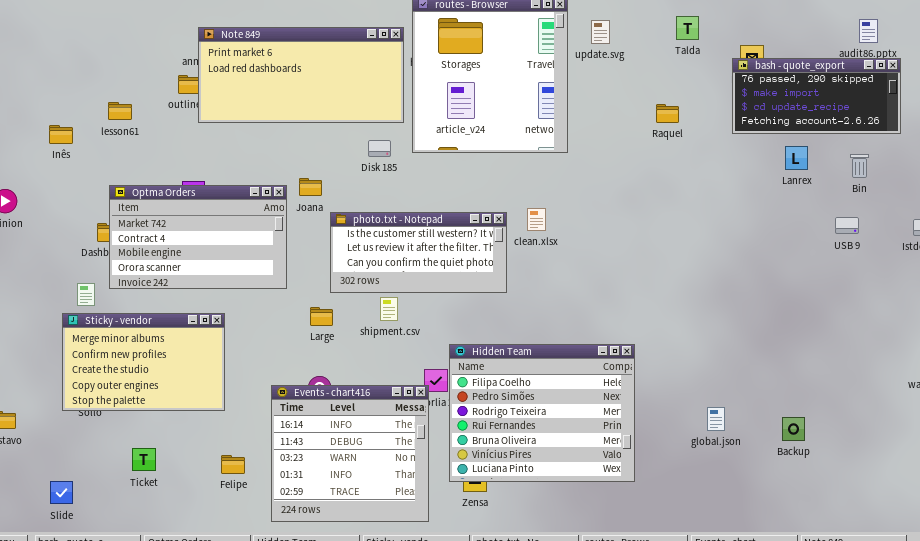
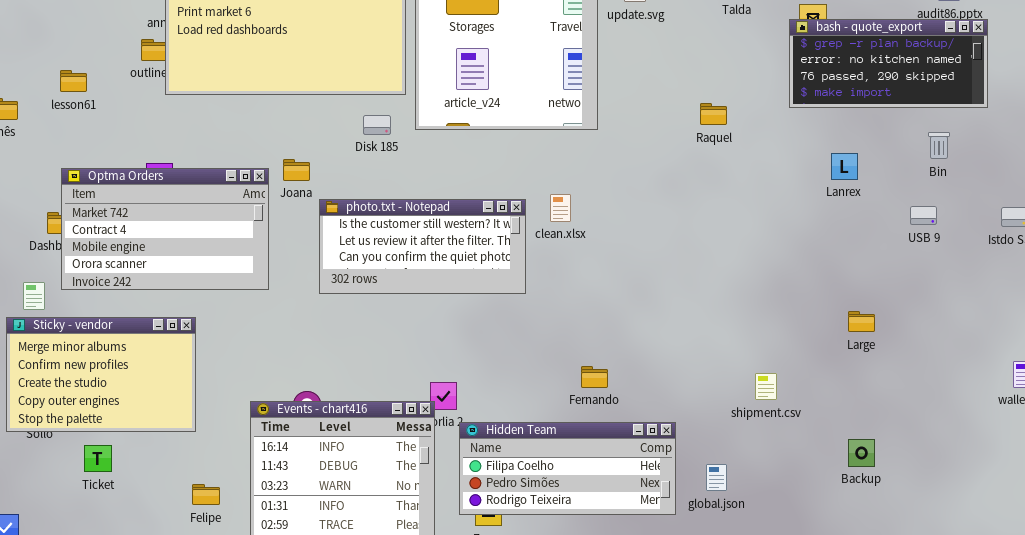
bash - quote_export: [732,58,901,134] -> [789,19,988,108], scrolled up 2 rows
Raquel: [656,104,679,123] -> [700,103,727,125], moved
Lanrex: [785,146,808,170] -> [831,153,858,180], moved
shipment.csv: [380,297,398,321] -> [755,373,777,400], moved
Large: [310,307,333,326] -> [848,311,875,332], moved
Hidden Team: [449,344,635,482] -> [459,422,676,515], resized
global.json: [707,407,725,431] -> [706,464,727,491], moved
Ticket: [132,448,156,471] -> [84,445,112,472], moved

